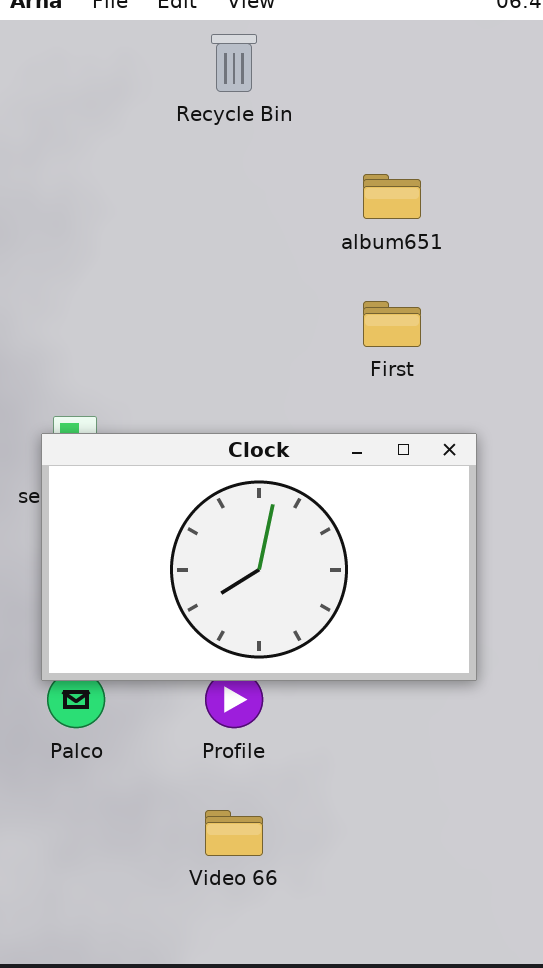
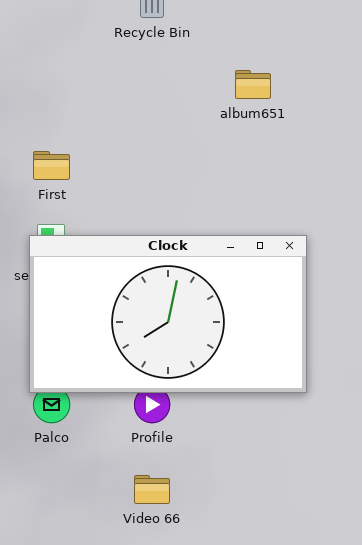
First: [363,301,421,347] -> [33,151,70,180], moved

